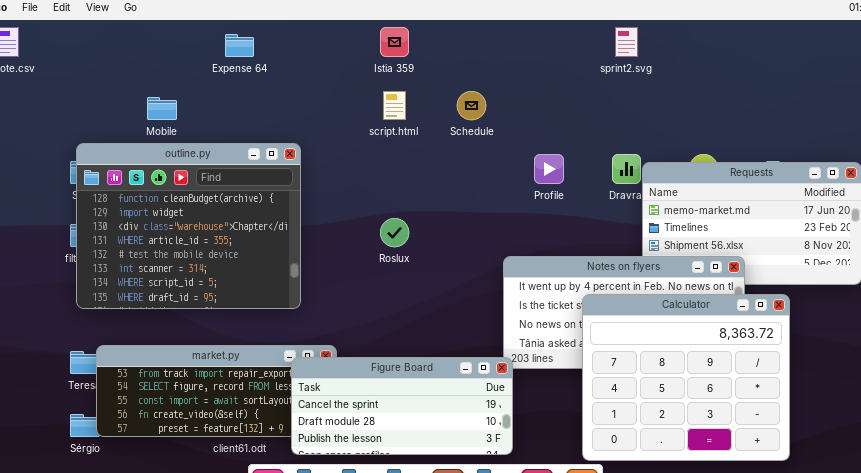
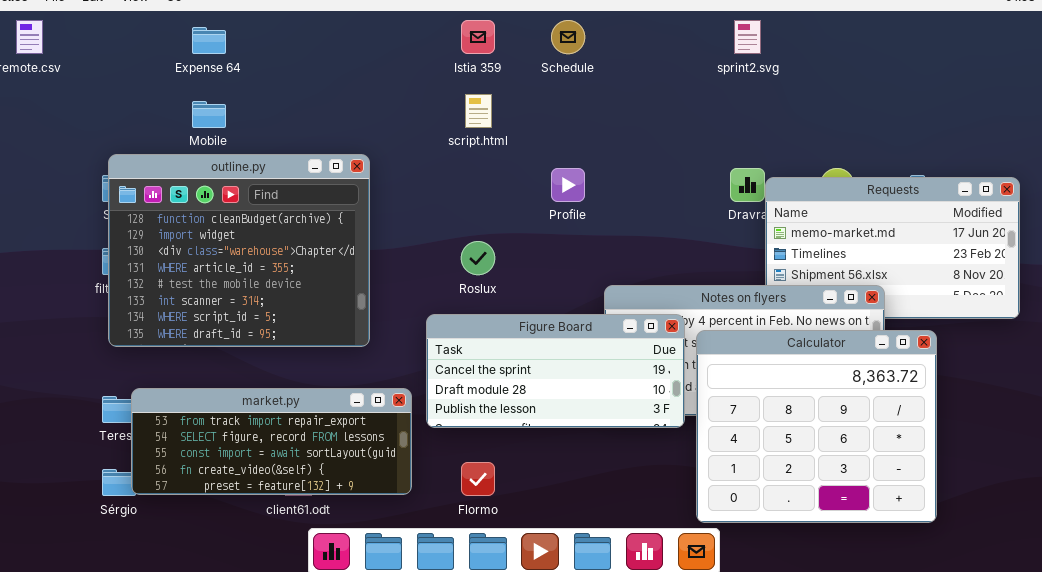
Expense 64: [225,34,254,57] -> [192,27,226,54], moved
Schedule: [457,91,486,120] -> [551,20,585,54], moved
Profile: [534,154,564,184] -> [551,168,585,202], moved
Figure Board: [291,357,513,455] -> [426,314,685,428], moved

